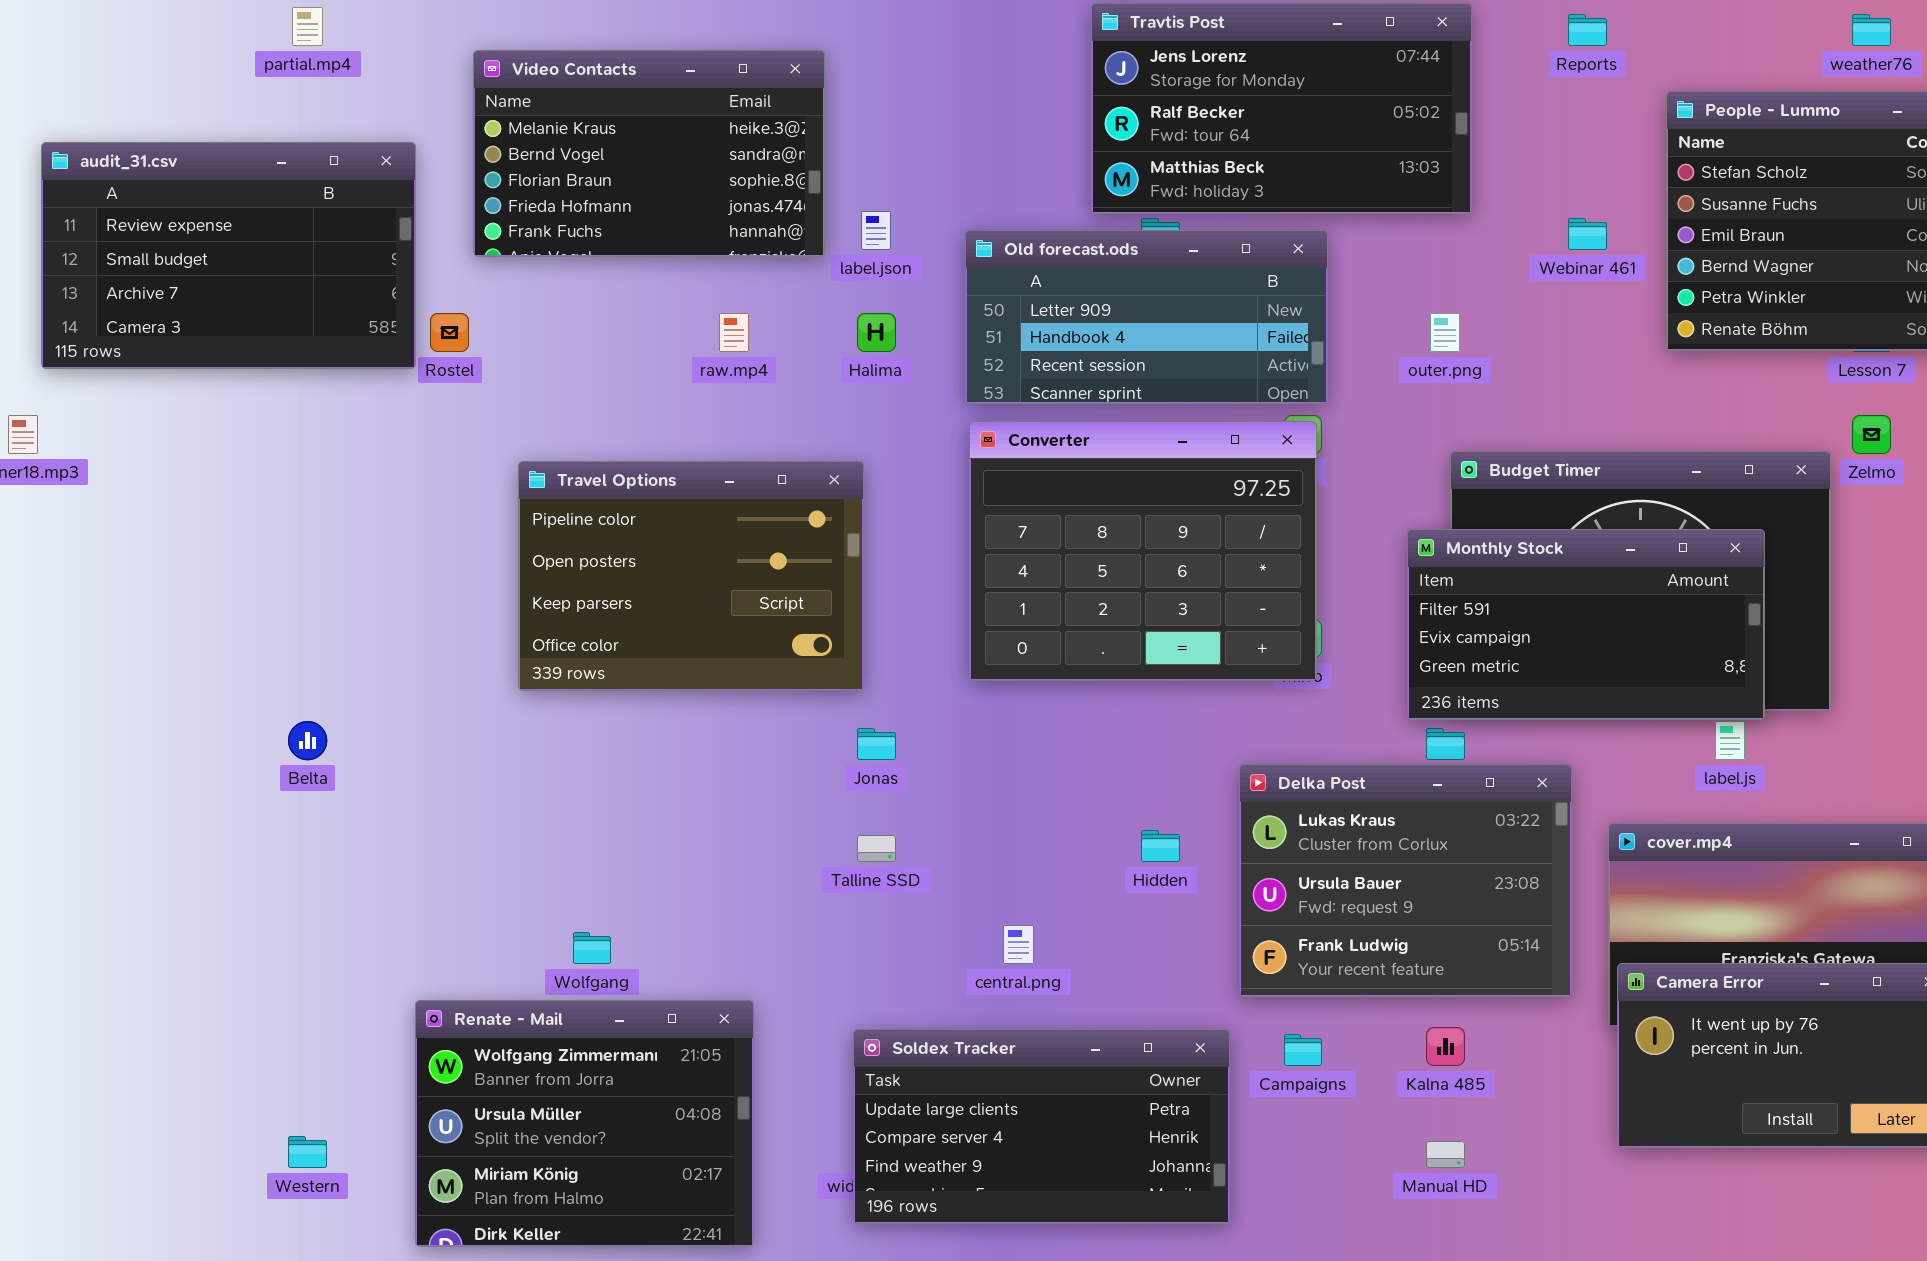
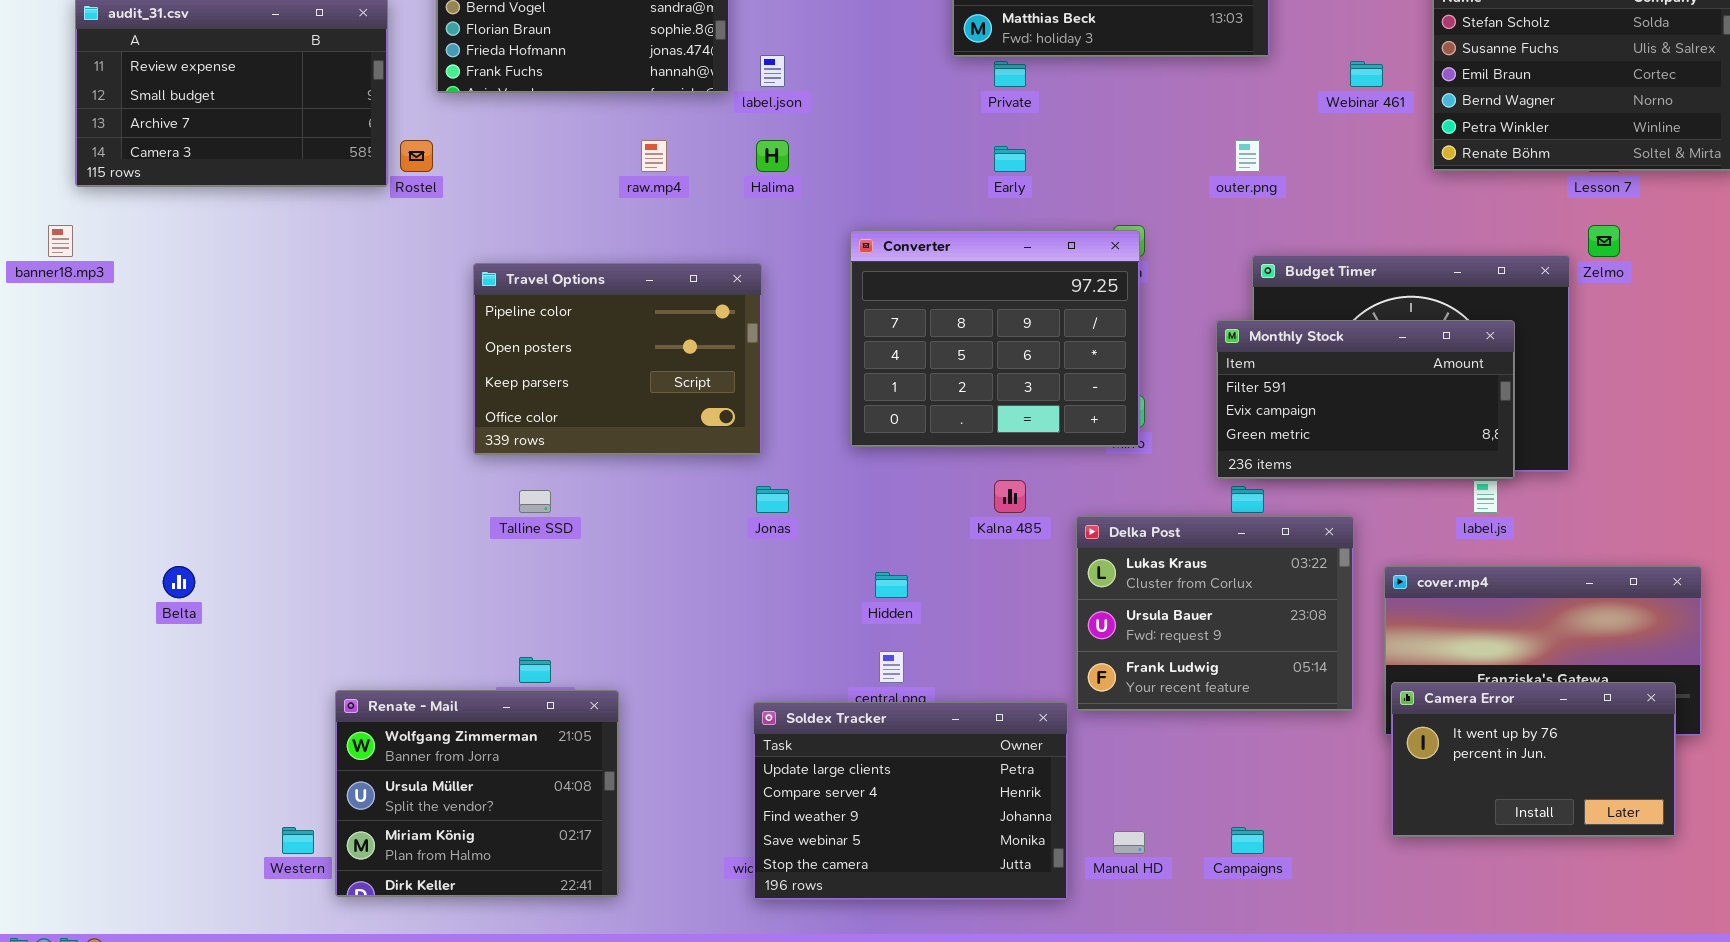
Old forecast.ods: [965,230,1328,404] -> none, closed
Belta: [288,721,327,760] -> [163,566,195,598], moved
Hidden: [1141,830,1180,862] -> [875,572,908,598], moved
Talline SSD: [857,835,896,862] -> [519,490,551,513], moved
Renate - Mail: [415,1000,754,1247] -> [335,690,619,897], moved
Kalna 485: [1426,1027,1465,1066] -> [994,480,1026,513], moved
Soldex Tracker: [853,1029,1230,1224] -> [753,702,1068,900], resized
Campaigns: [1284,1034,1322,1066] -> [1231,827,1264,854], moved
Manual HD: [1426,1141,1465,1168] -> [1113,831,1145,854], moved

